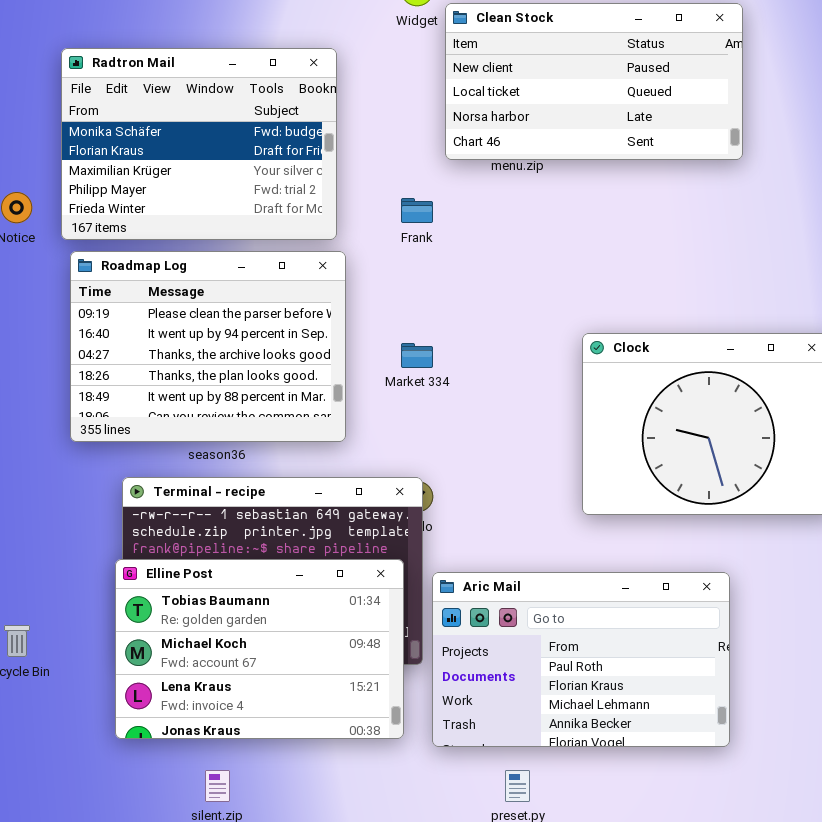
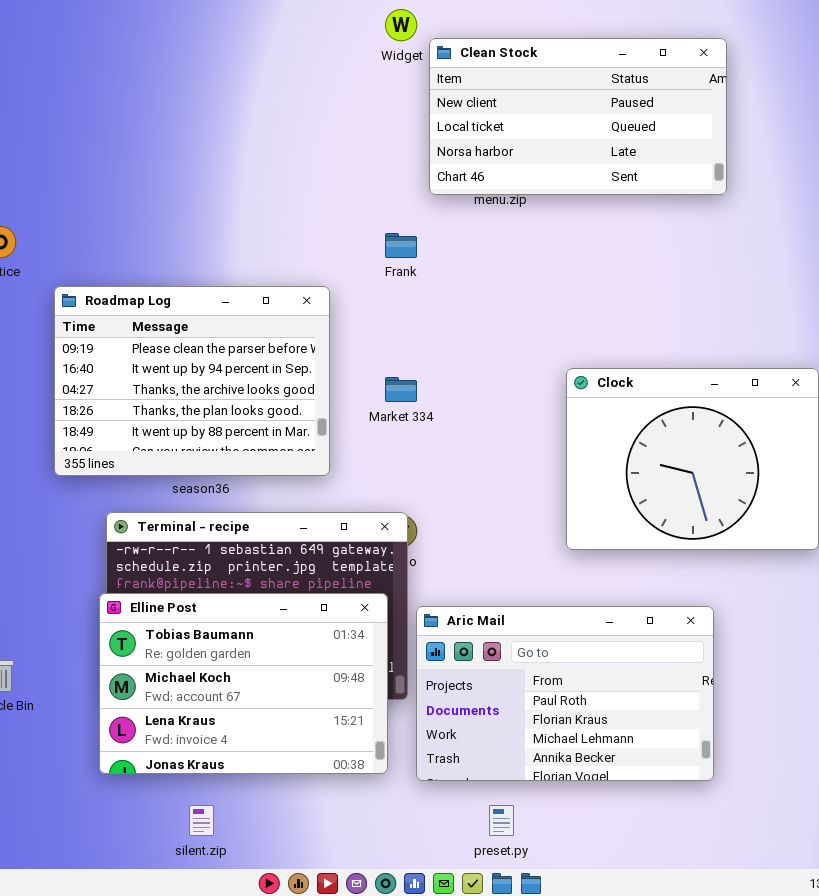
Radtron Mail: [61,48,337,240] -> none, closed

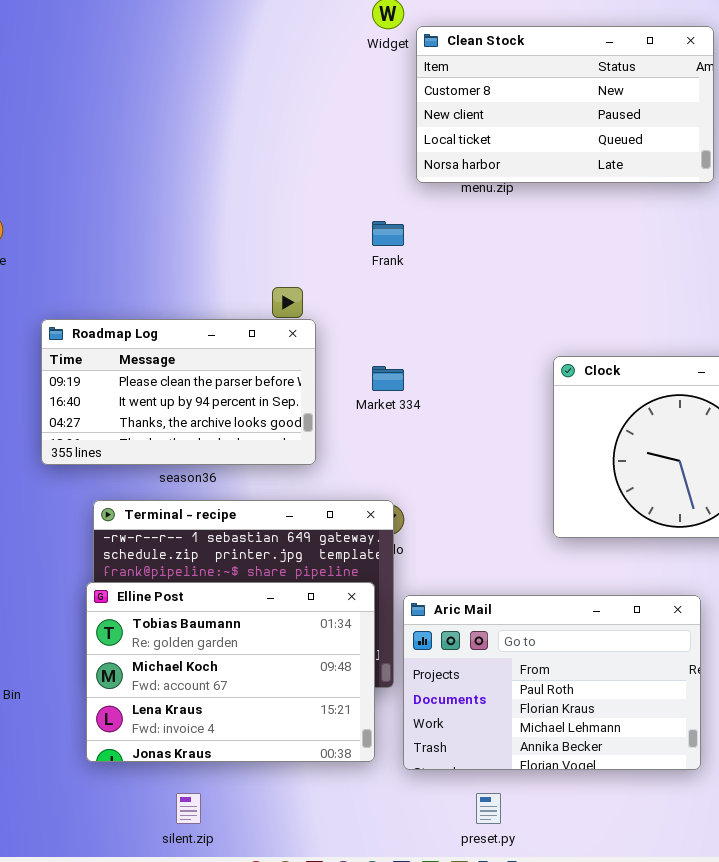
Clean Stock: [429,38,727,195] -> [416,26,714,183], scrolled up 1 row
Roadmap Log: [54,286,330,476] -> [41,319,316,465], resized

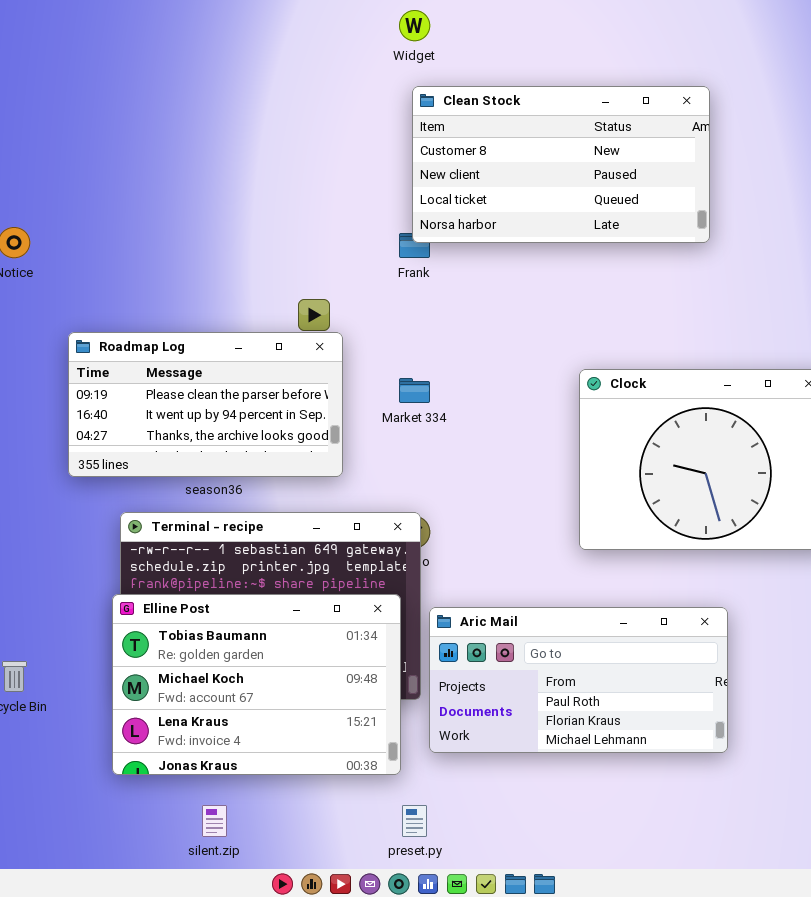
Clean Stock: [416,26,714,183] -> [412,86,710,243], moved
Aric Mail: [403,595,701,770] -> [429,607,728,753], resized
preset.py: [476,793,501,824] -> [402,805,427,837], moved

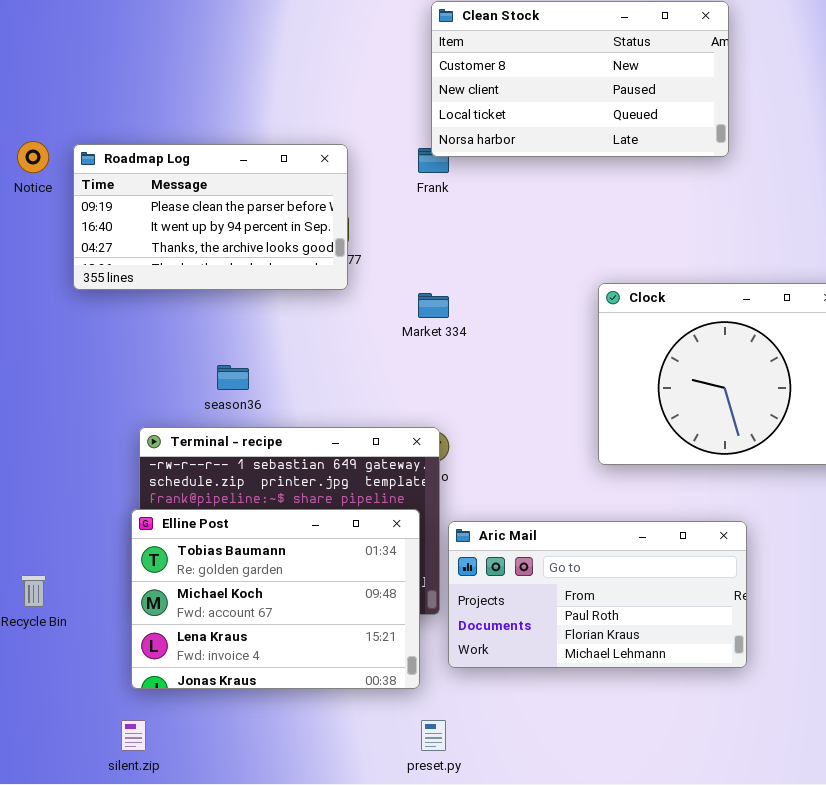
Roadmap Log: [68,332,343,477] -> [73,144,348,290], moved
silent.zip: [202,805,227,837] -> [121,720,146,751], moved

